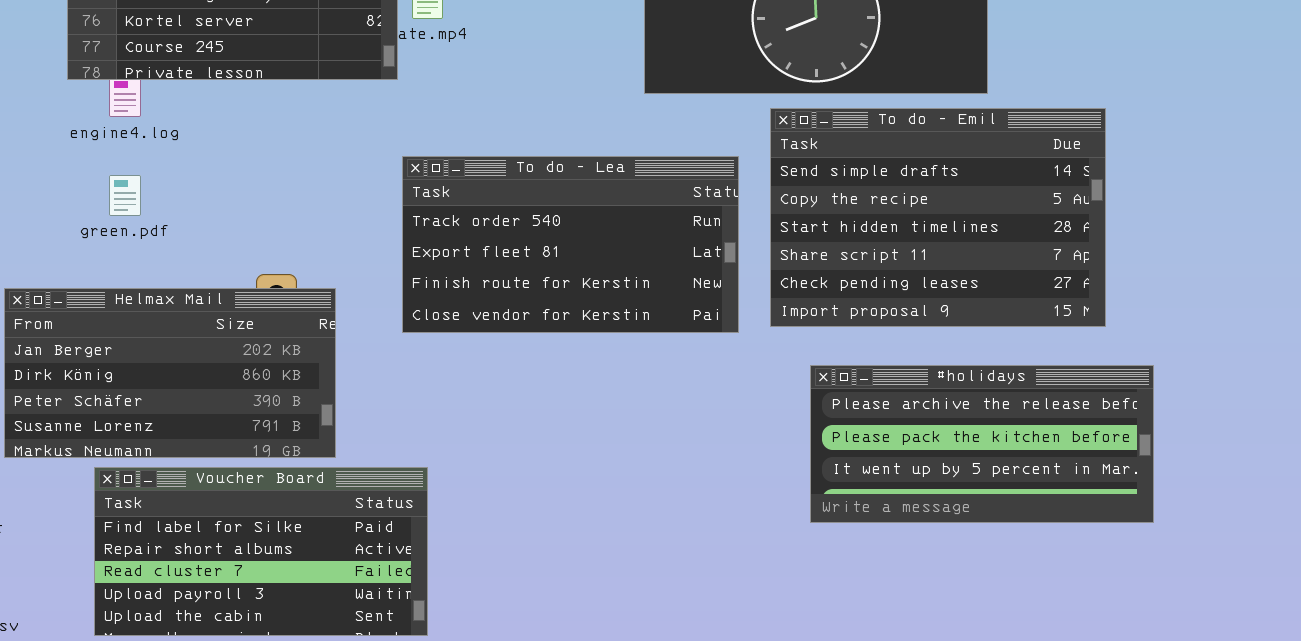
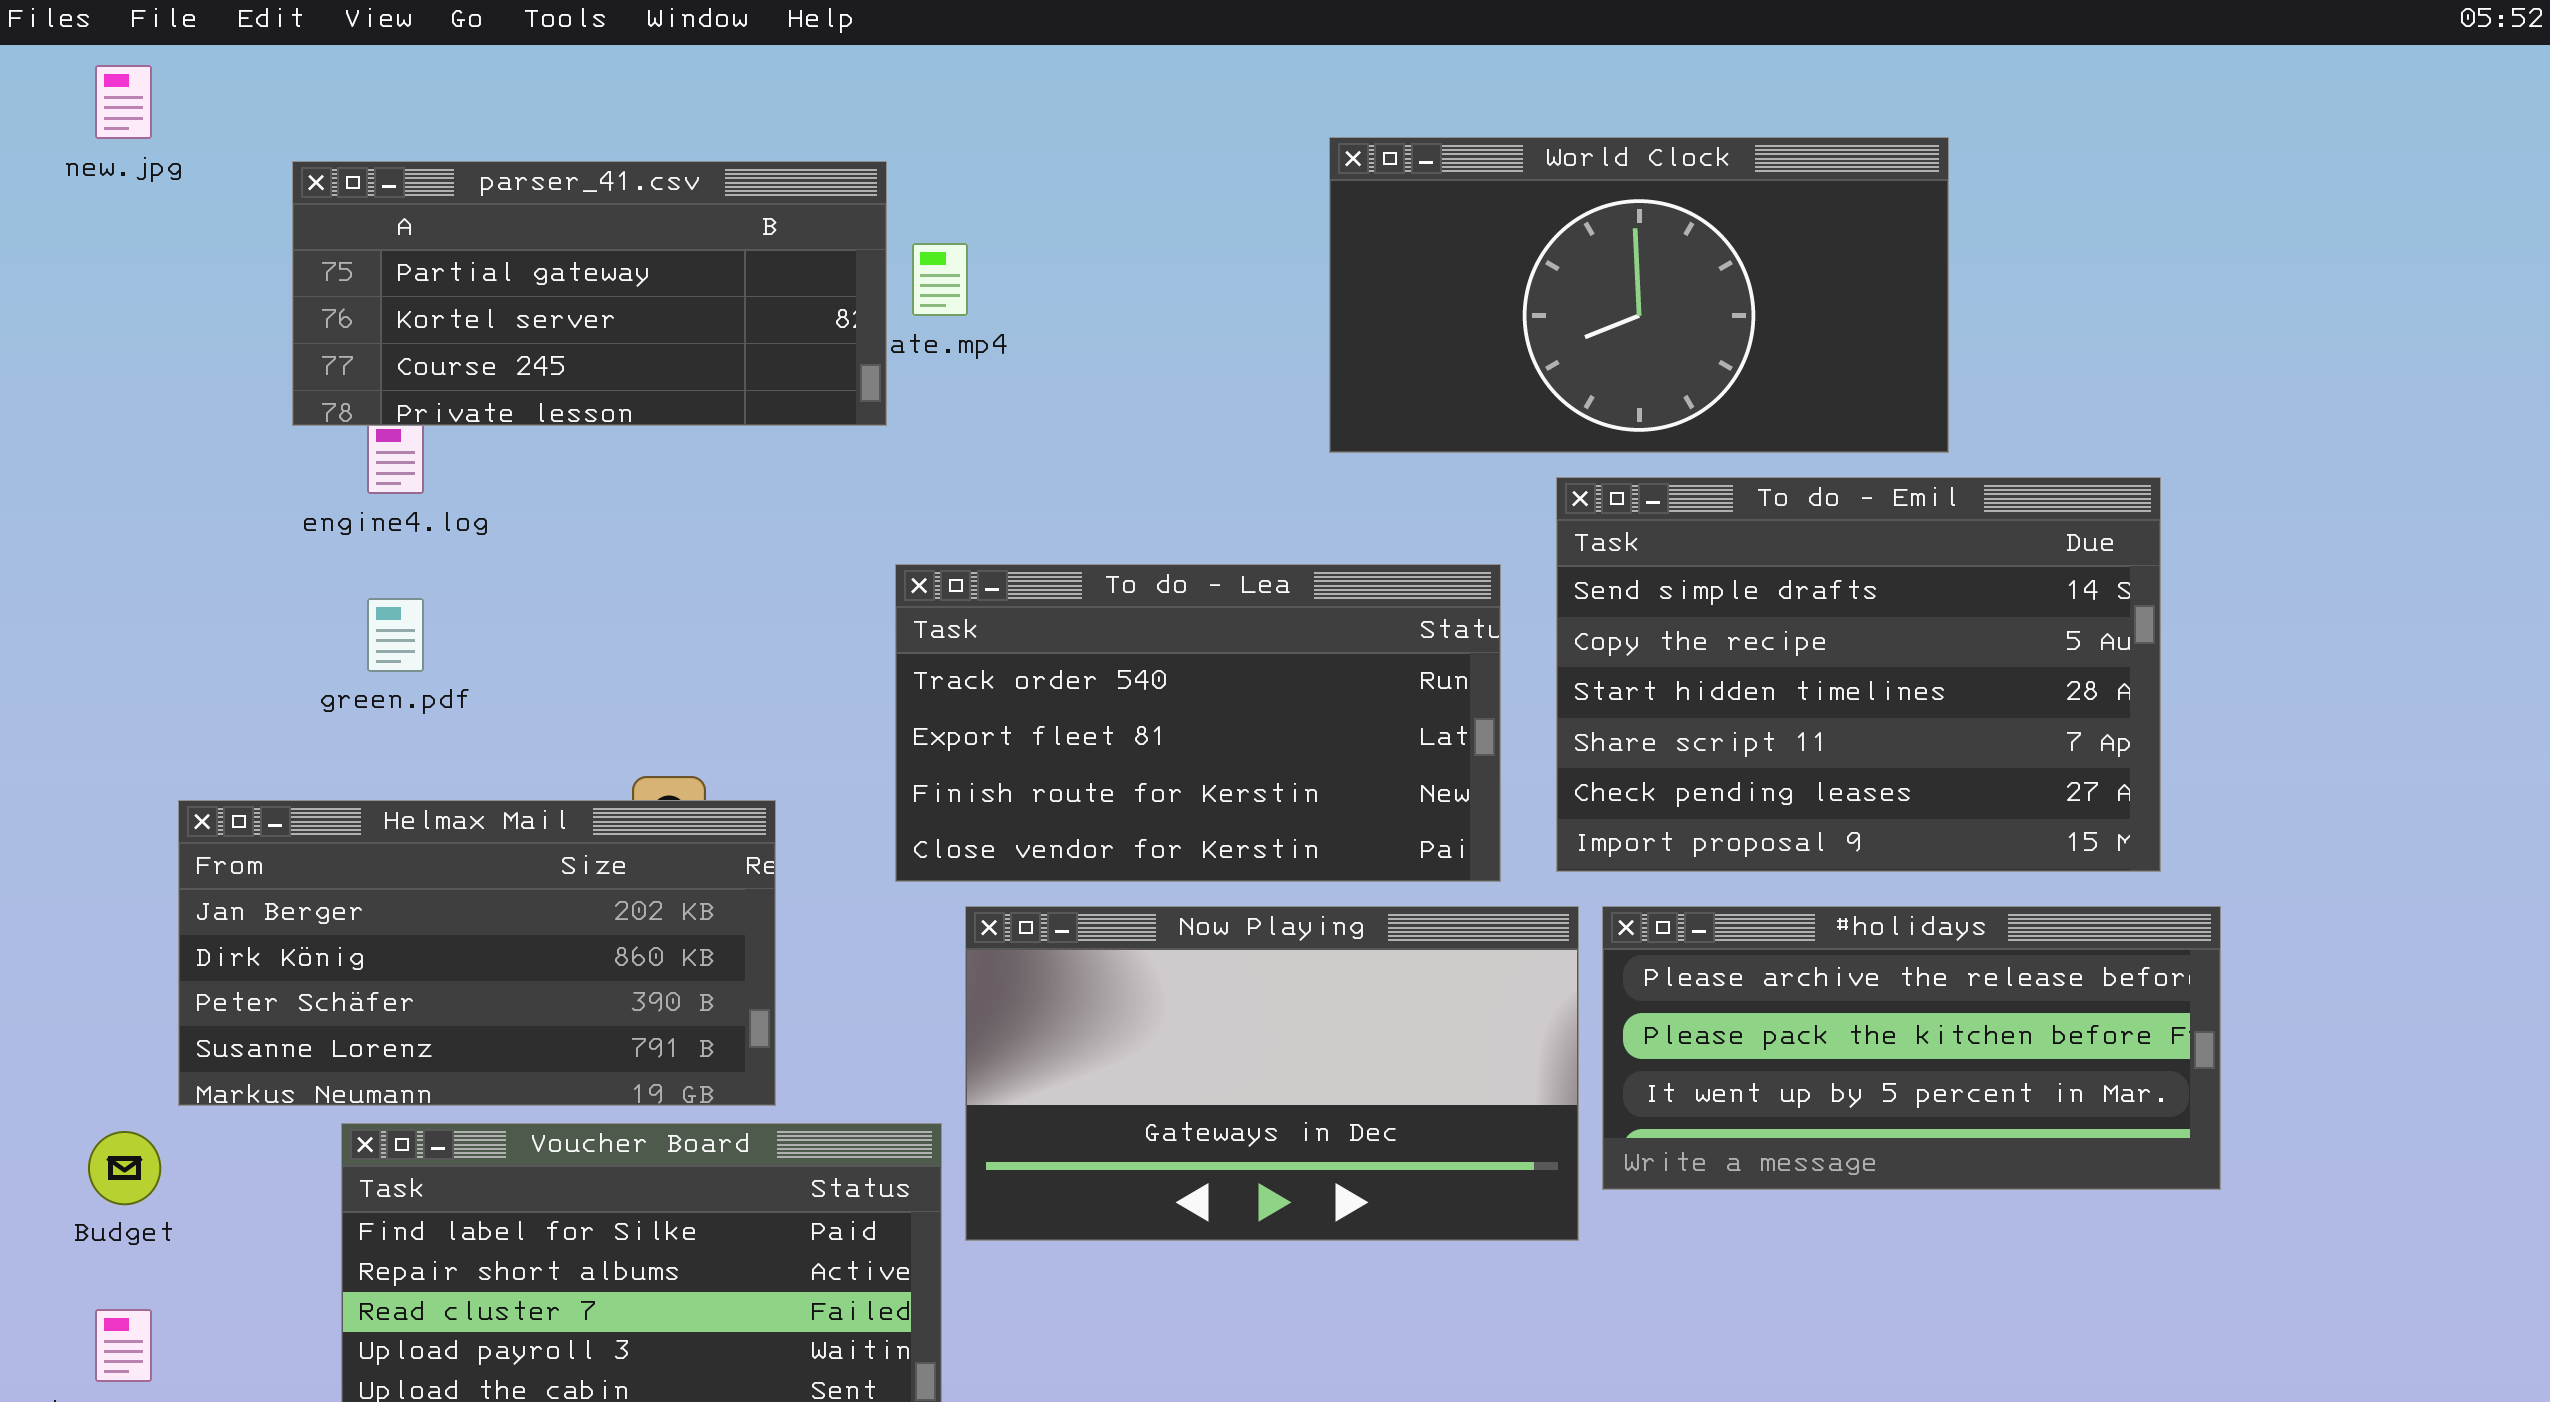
Now Playing: none -> [965,906,1579,1241], opened
#holidays: [810,365,1154,523] -> [1602,906,2221,1190], moved

